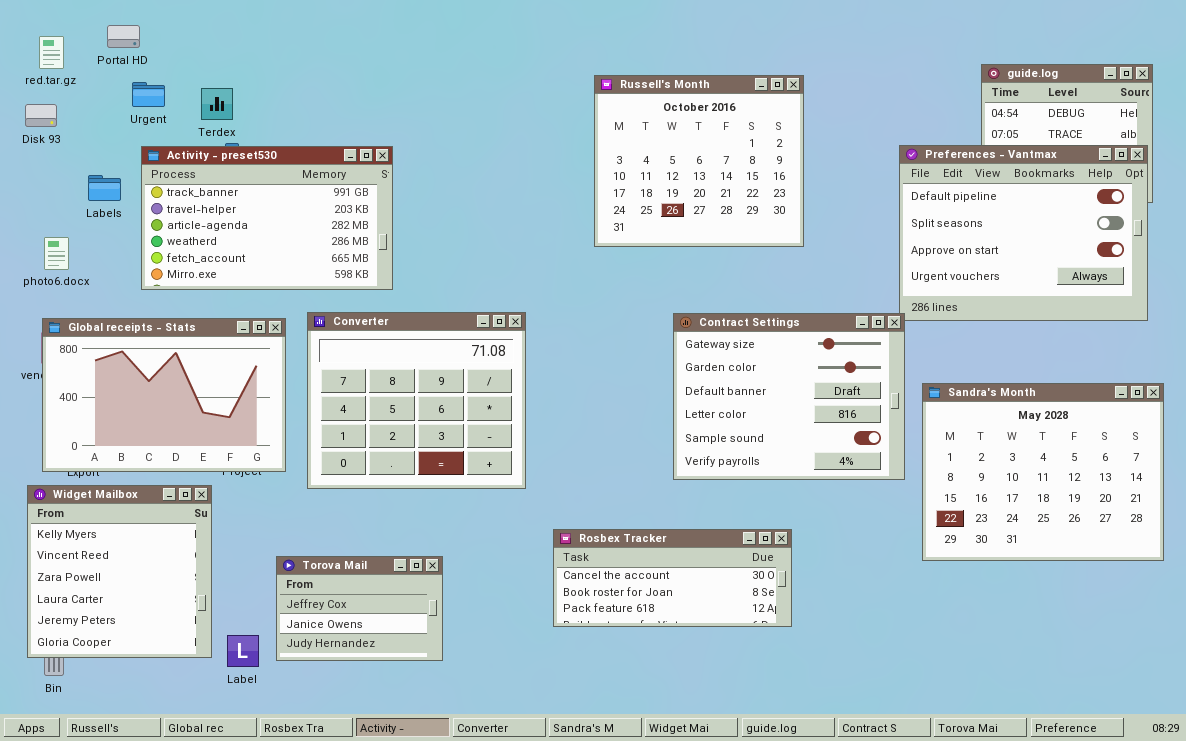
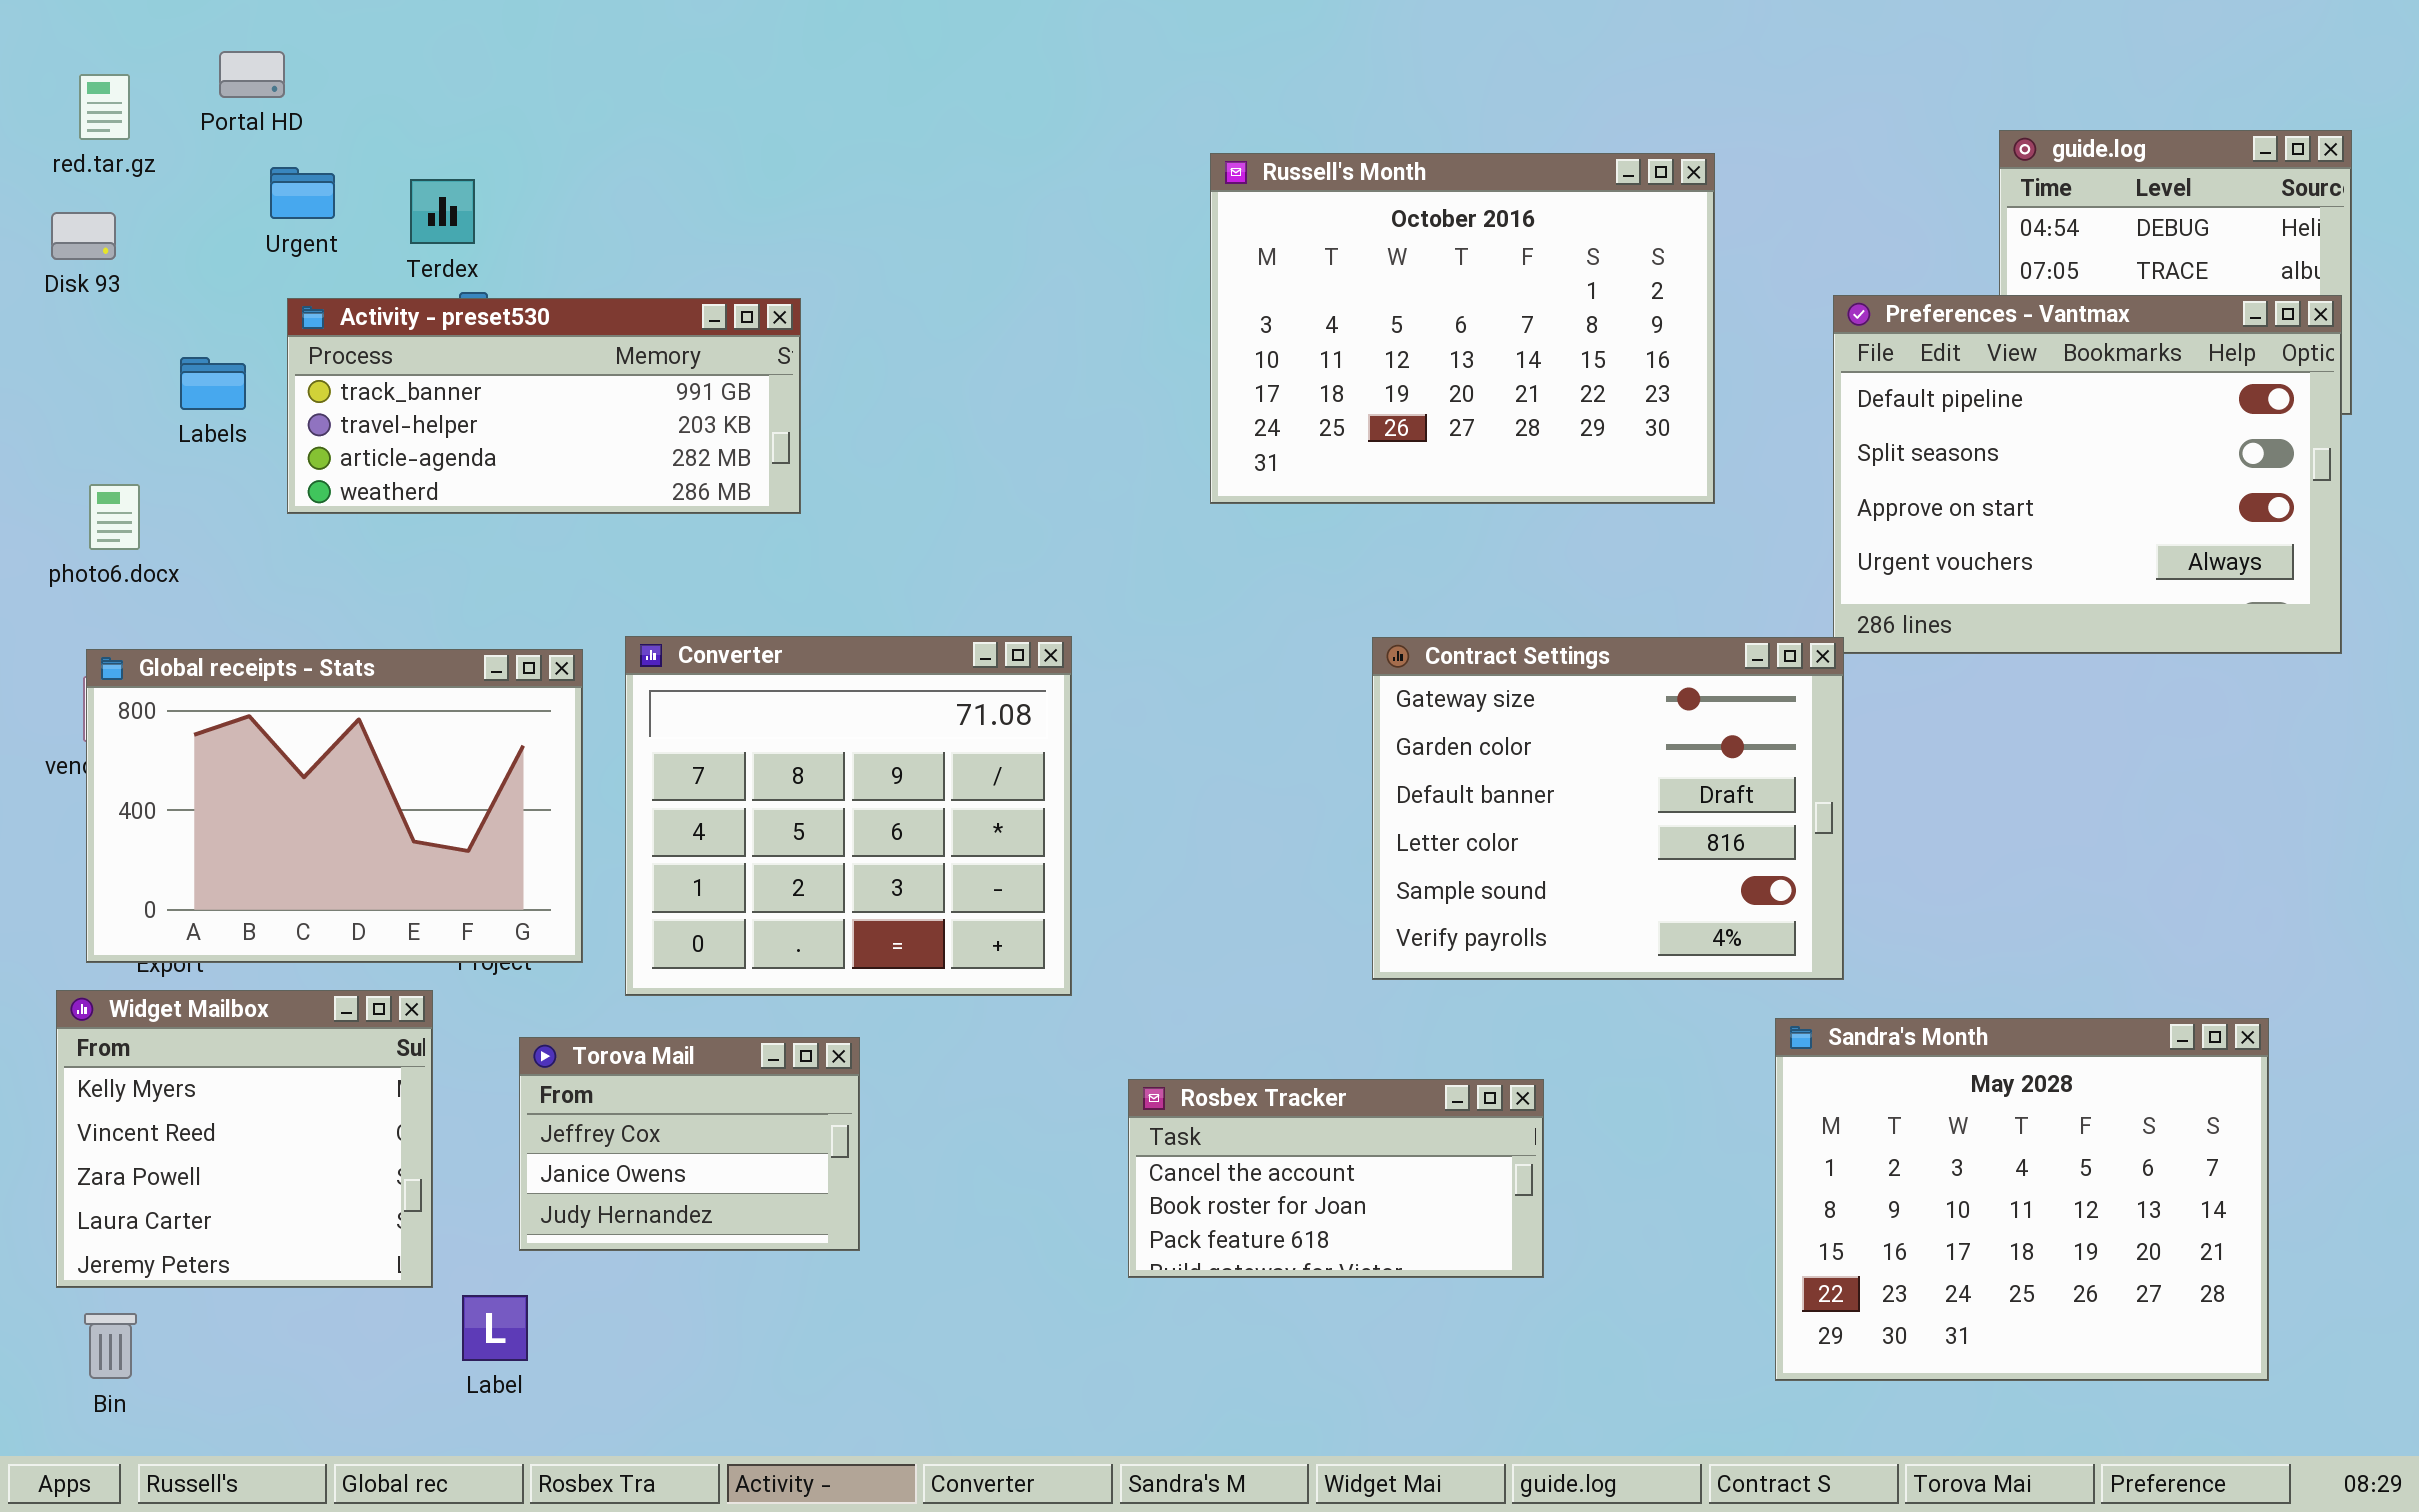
Russell's Month: [594,75,804,247] -> [1210,153,1715,504], resized
Activity - preset530: [141,146,393,290] -> [287,298,801,514], resized
Sandra's Month: [922,383,1164,561] -> [1775,1018,2269,1381], moved
Widget Mailbox: [27,485,212,658] -> [56,990,433,1288], resized
Rosbex Tracker: [553,529,792,627] -> [1128,1079,1544,1278], resized
Torova Mail: [276,556,443,661] -> [519,1037,860,1251], moved

